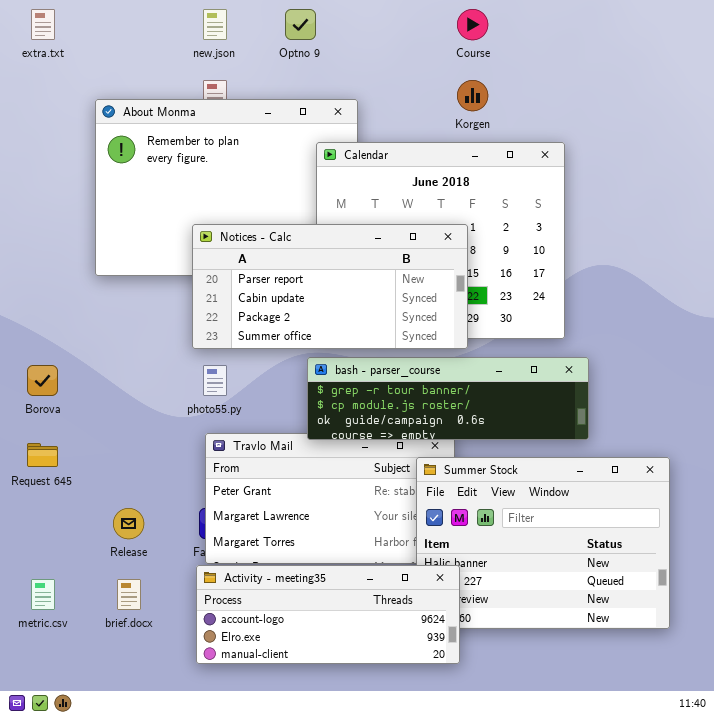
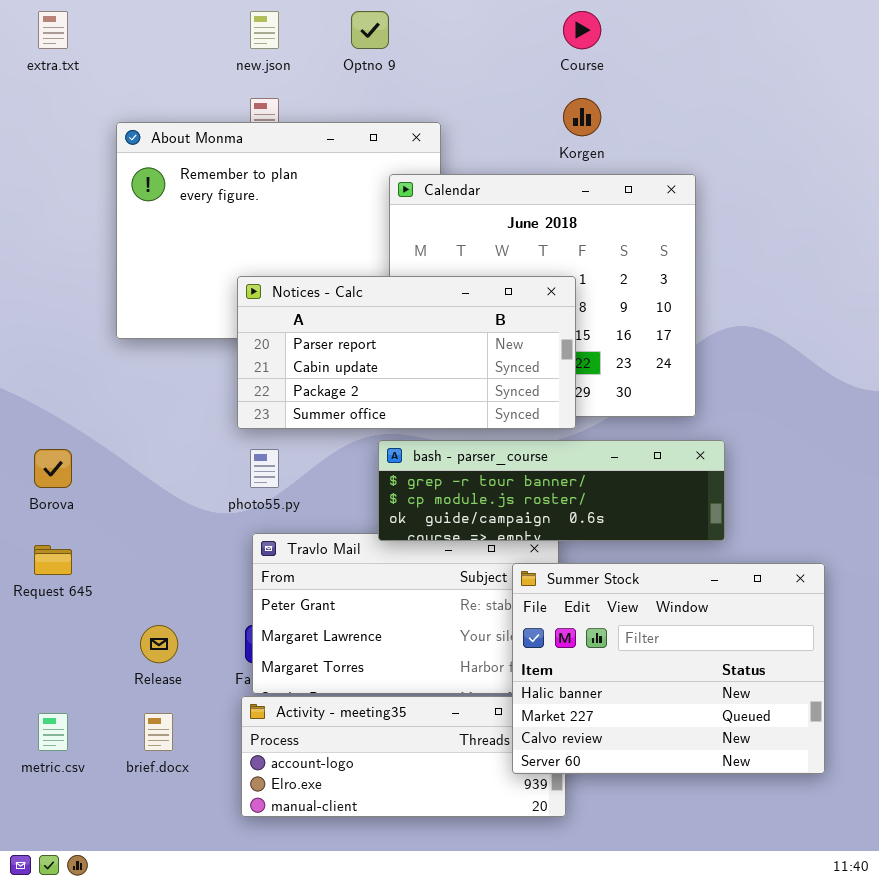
Summer Stock: [416,457,670,629] -> [512,563,825,774], raised

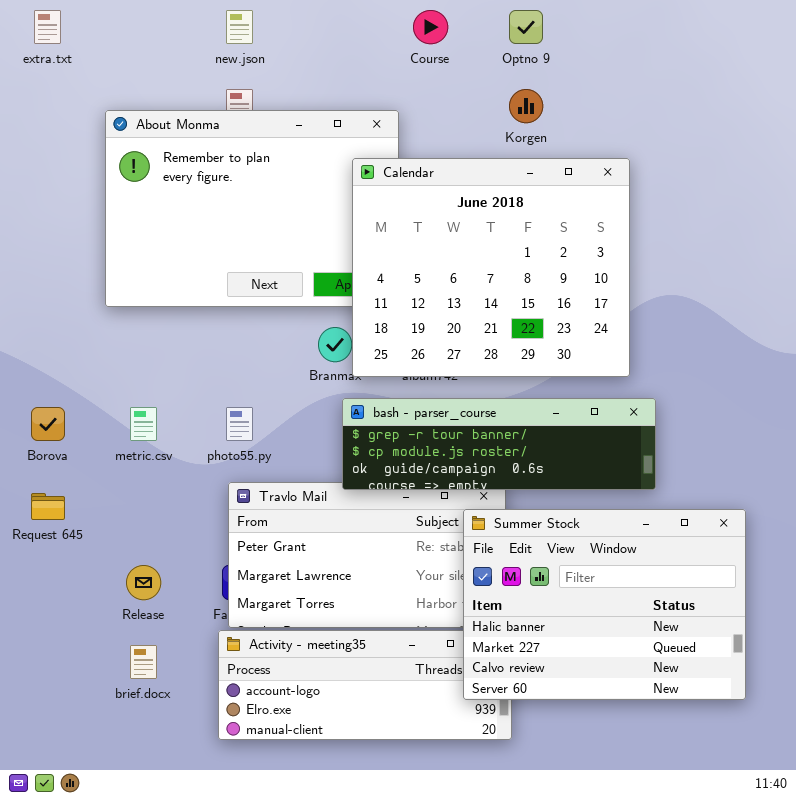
Optno 9: [351,11,389,49] -> [509,10,543,44], moved
Course: [563,11,601,49] -> [413,10,448,44], moved
Notices - Calc: [237,276,576,429] -> none, closed
metric.csv: [38,713,68,751] -> [130,407,157,441], moved

